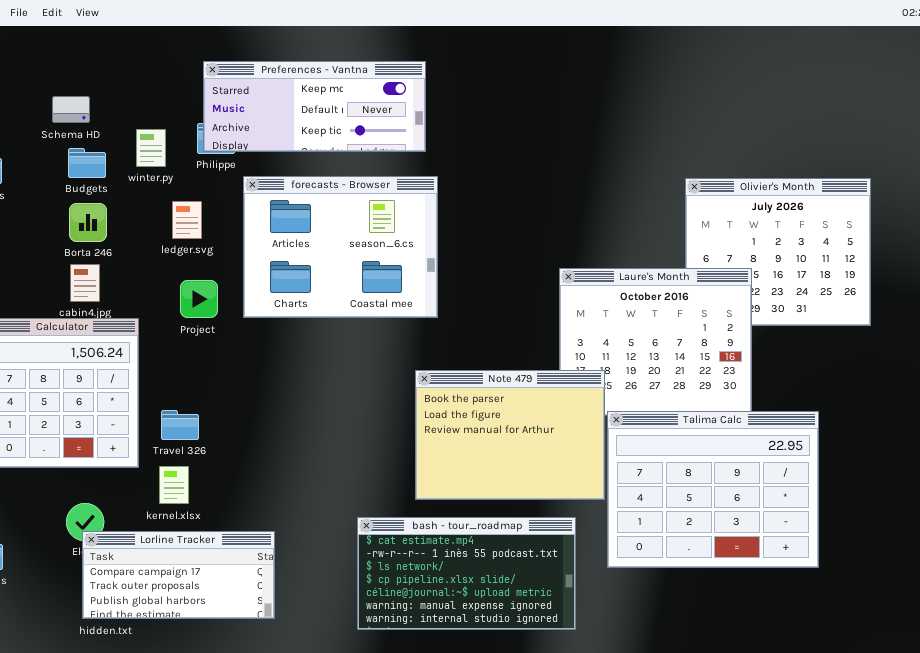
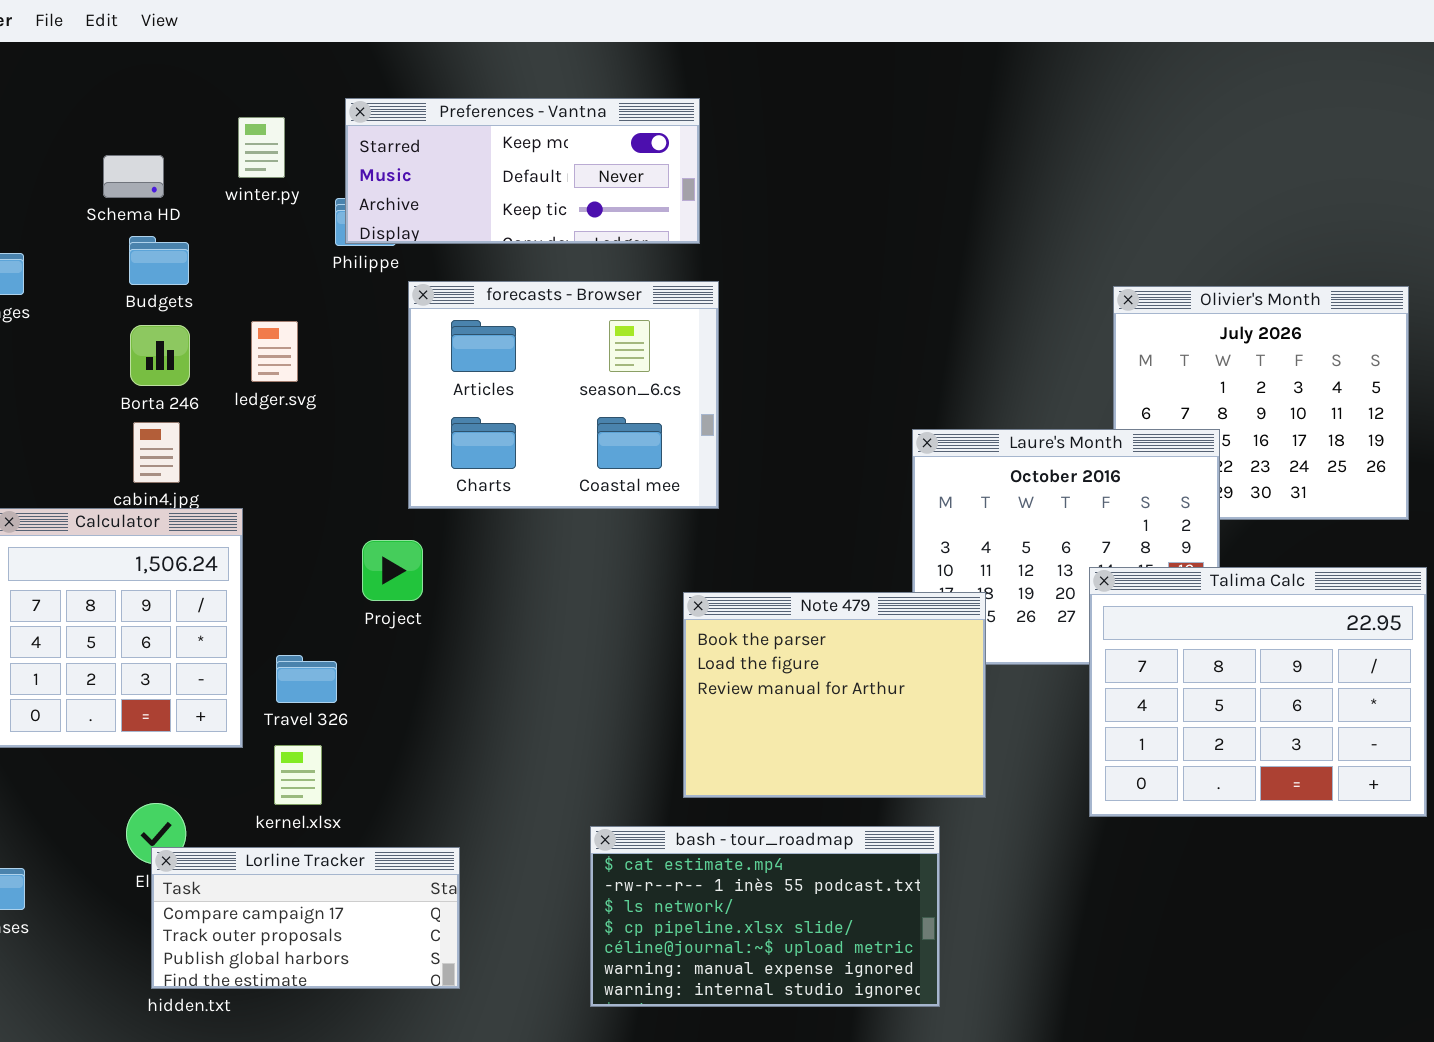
winter.py: [136,129,166,167] -> [238,117,285,178], moved
ledger.svg: [172,201,202,239] -> [251,321,298,382], moved
Project: [180,280,218,318] -> [362,540,423,601], moved
Talima Calc: [607,411,819,568] -> [1089,567,1427,817], moved

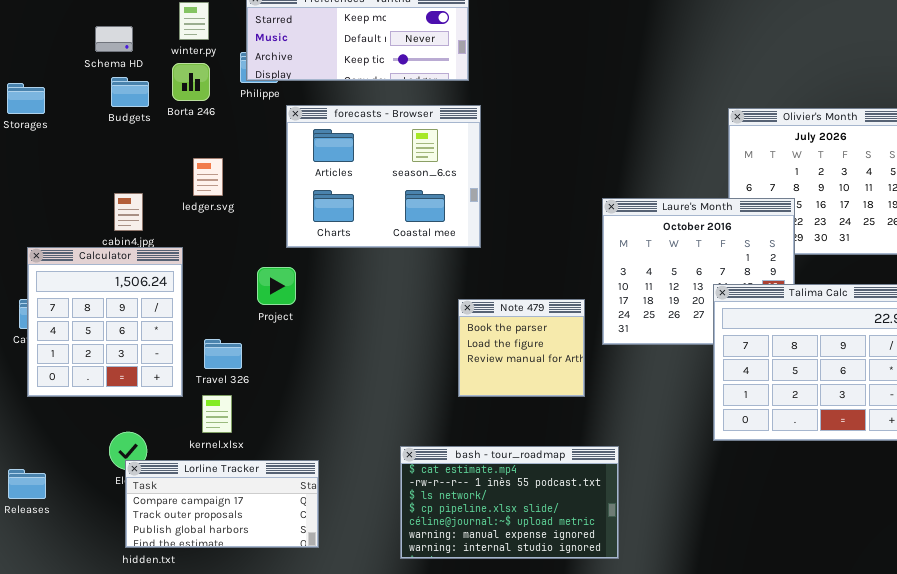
ledger.svg: [251,321,298,382] -> [193,158,223,196], moved
Borta 246: [130,325,190,386] -> [172,63,210,101], moved
Note 479: [683,592,986,798] -> [458,299,585,397], resized

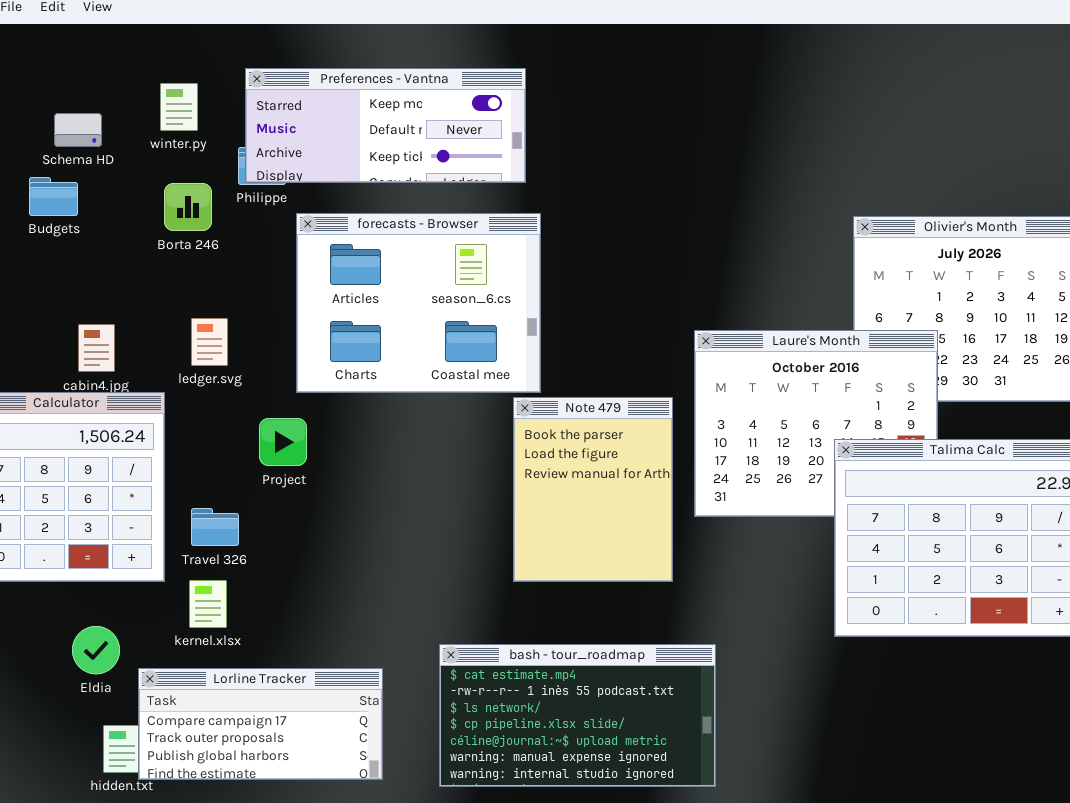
Borta 246: [172,63,210,101] -> [164,183,212,231], moved
Budgets: [111,77,149,107] -> [29,177,78,216], moved
ledger.svg: [193,158,223,196] -> [191,318,228,366], moved
Note 479: [458,299,585,397] -> [513,397,673,582], resized
Lorline Tracker: [125,460,319,548] -> [138,668,383,780], moved

